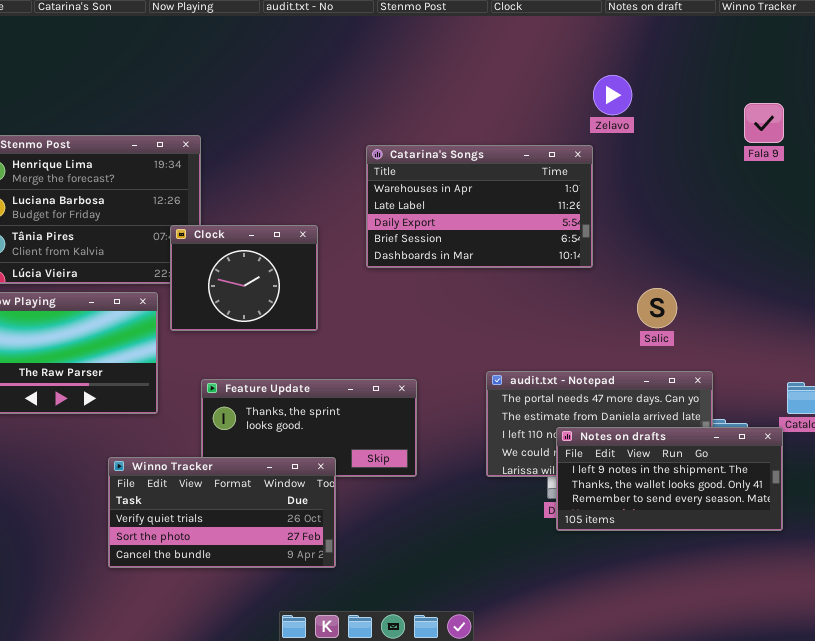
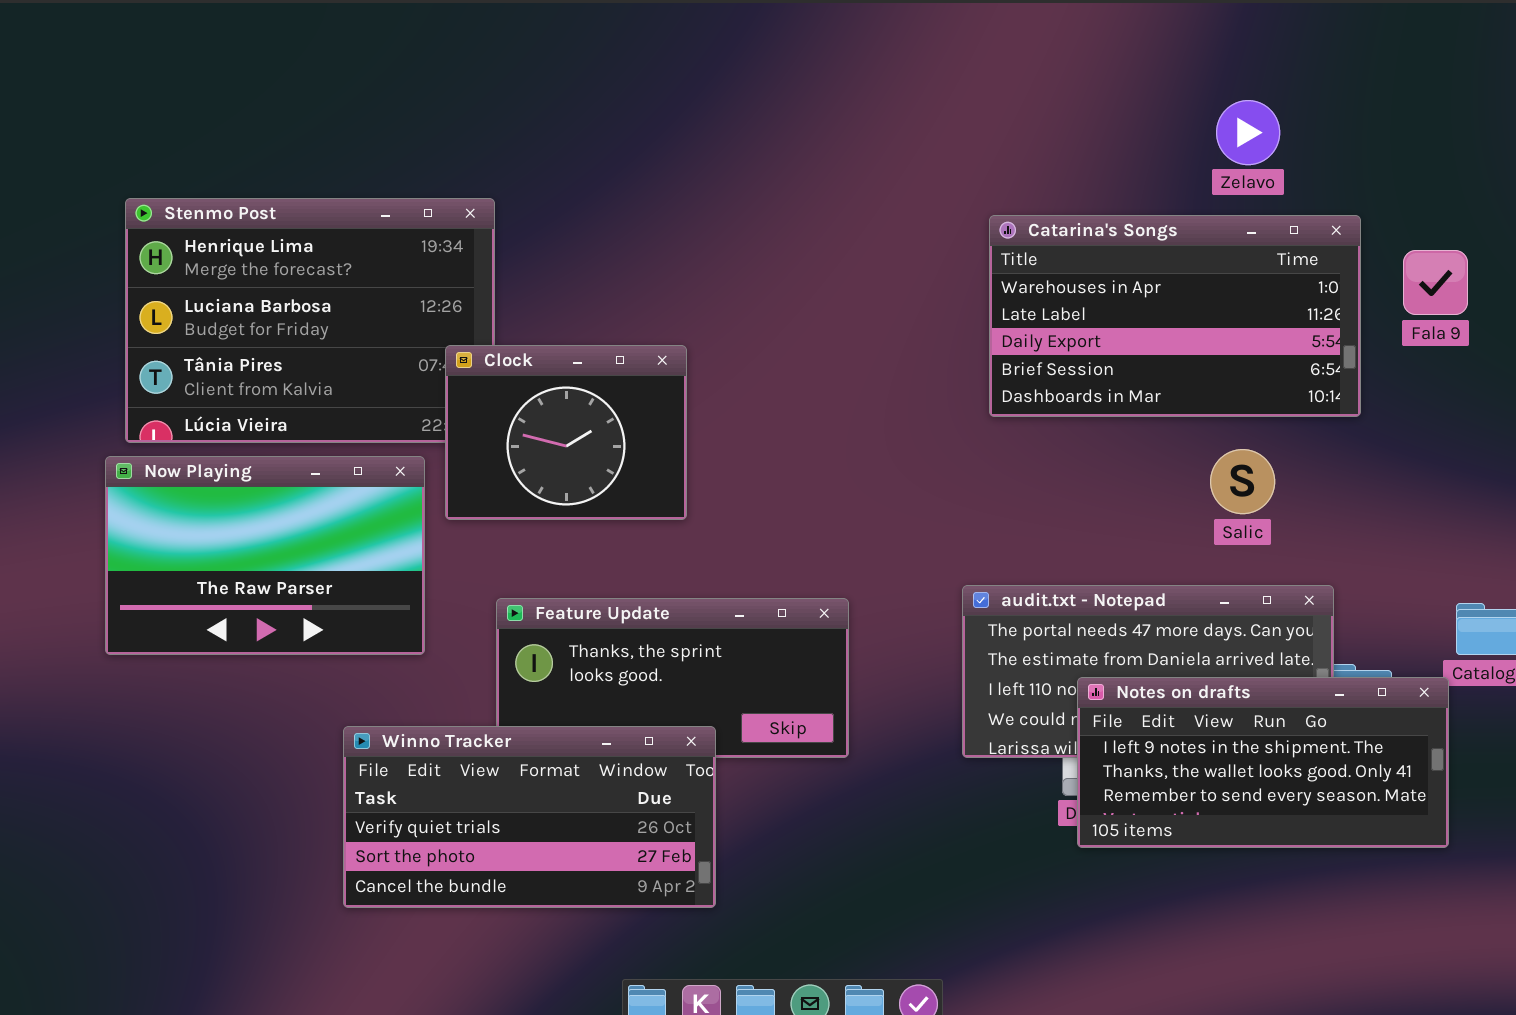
Zelavo: [593,75,632,115] -> [1216,100,1280,165], moved
Fala 9: [744,103,784,143] -> [1403,250,1468,315], moved
Catarina's Songs: [366,145,593,268] -> [989,215,1361,417], moved

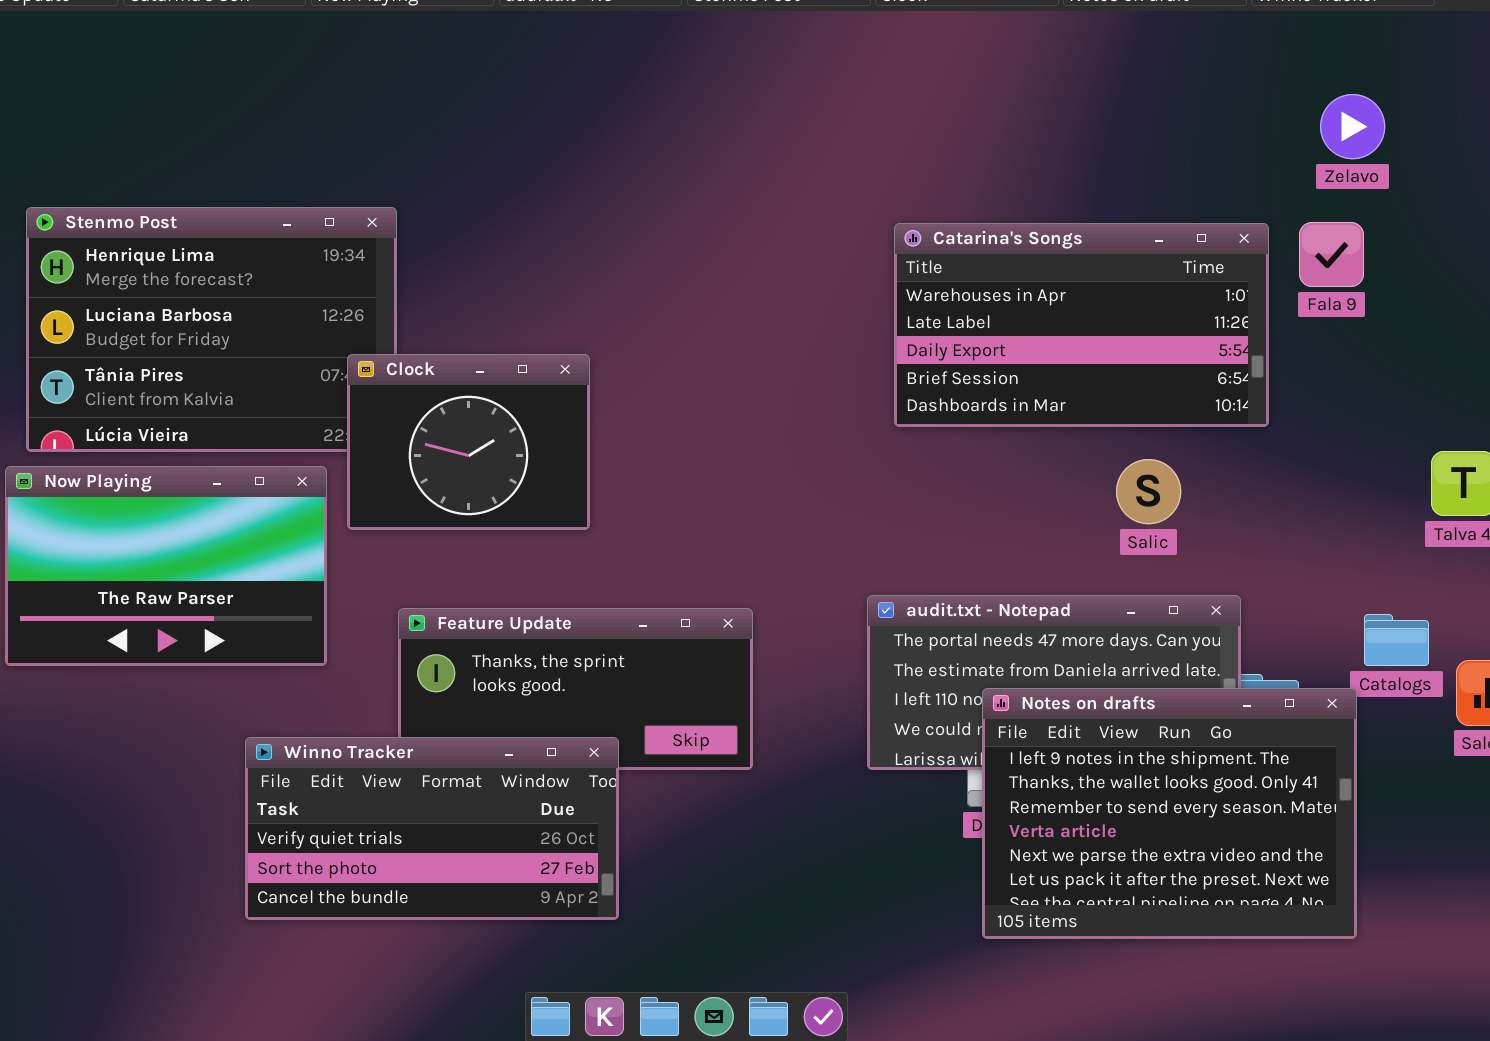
Zelavo: [1216,100,1280,165] -> [1320,94,1385,159], moved
Fala 9: [1403,250,1468,315] -> [1299,222,1364,287], moved
Notes on drafts: [1077,677,1449,848] -> [982,688,1357,939], resized

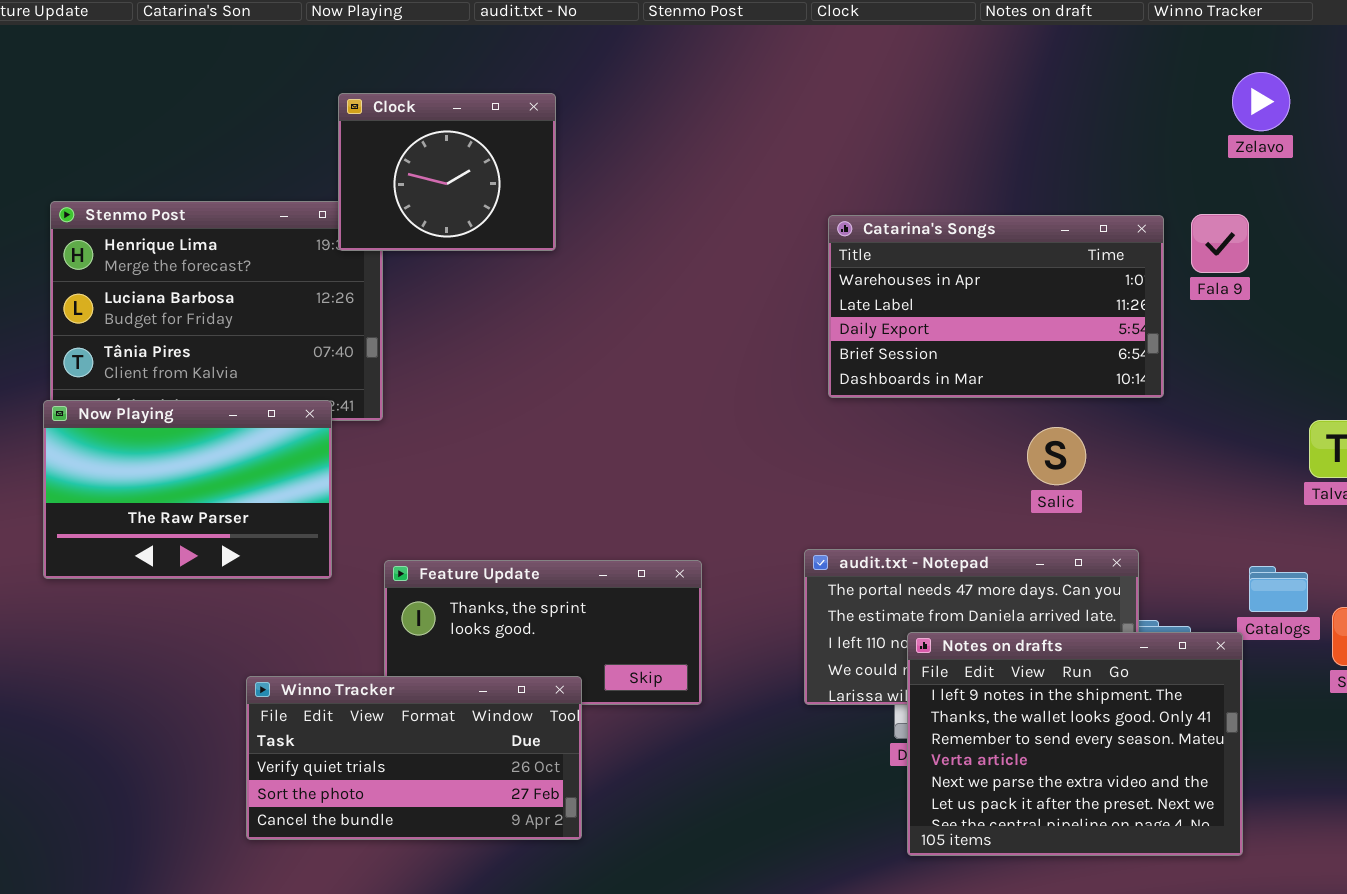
Zelavo: [1320,94,1385,159] -> [1232,72,1290,131], moved
Clock: [347,354,590,530] -> [338,93,556,251], moved
Now Playing: [5,466,327,666] -> [43,400,332,579], moved

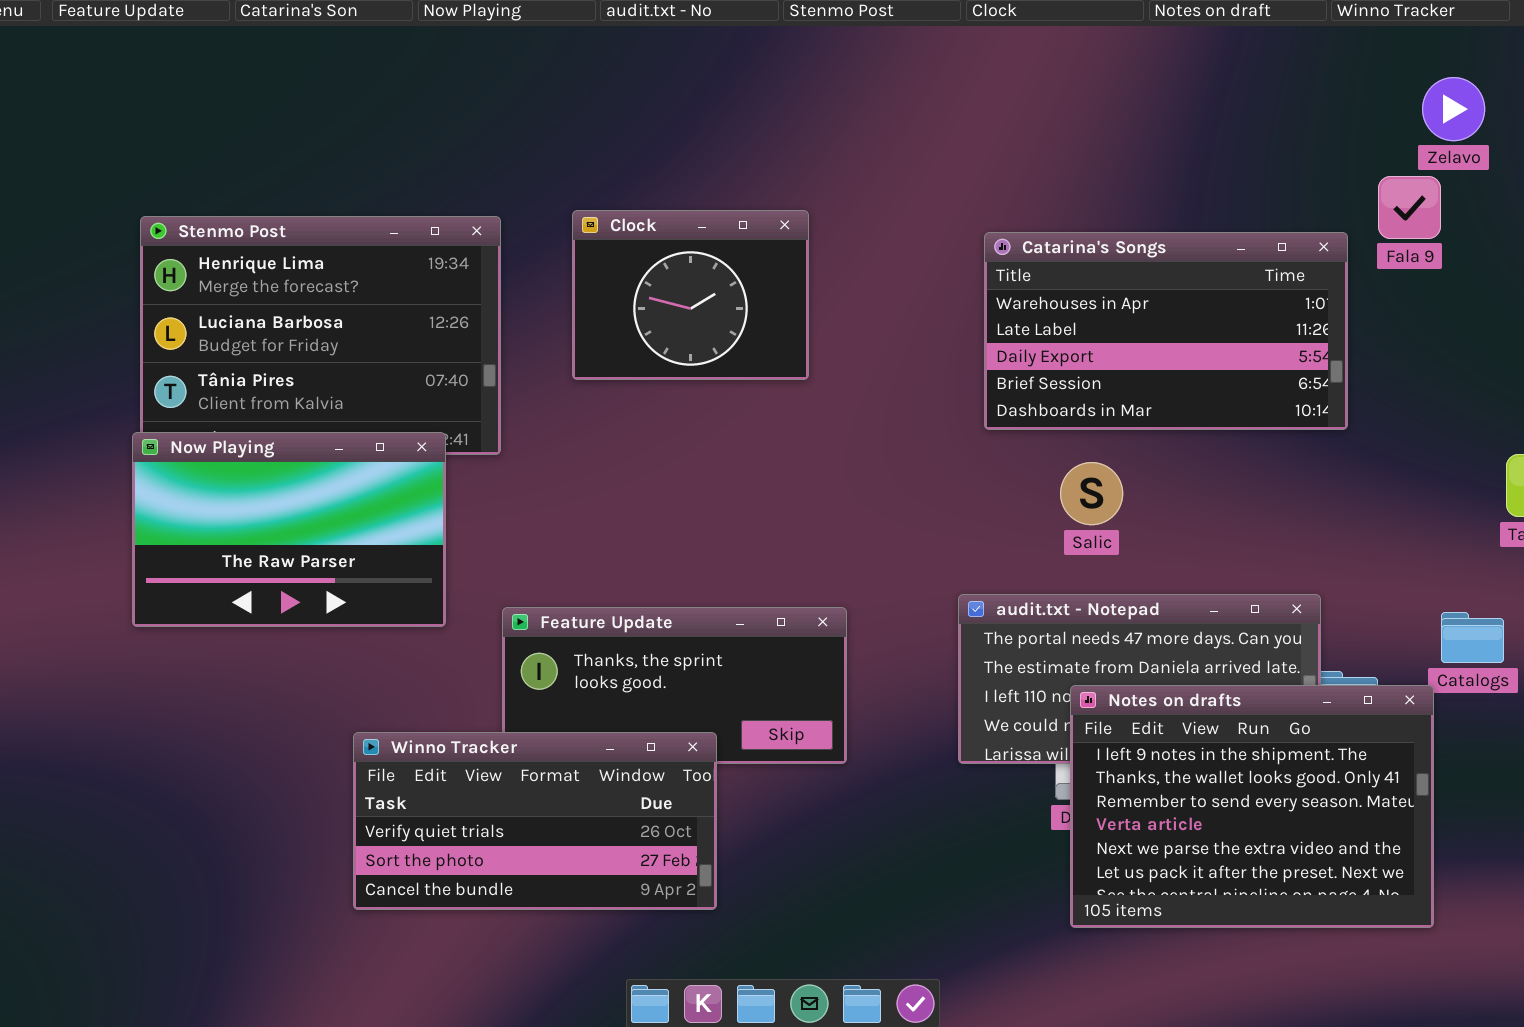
Clock: [338,93,556,251] -> [572,210,809,380], moved
Fala 9: [1191,214,1249,273] -> [1378,176,1441,239], moved
Salic: [1027,427,1086,485] -> [1060,462,1123,525], moved

